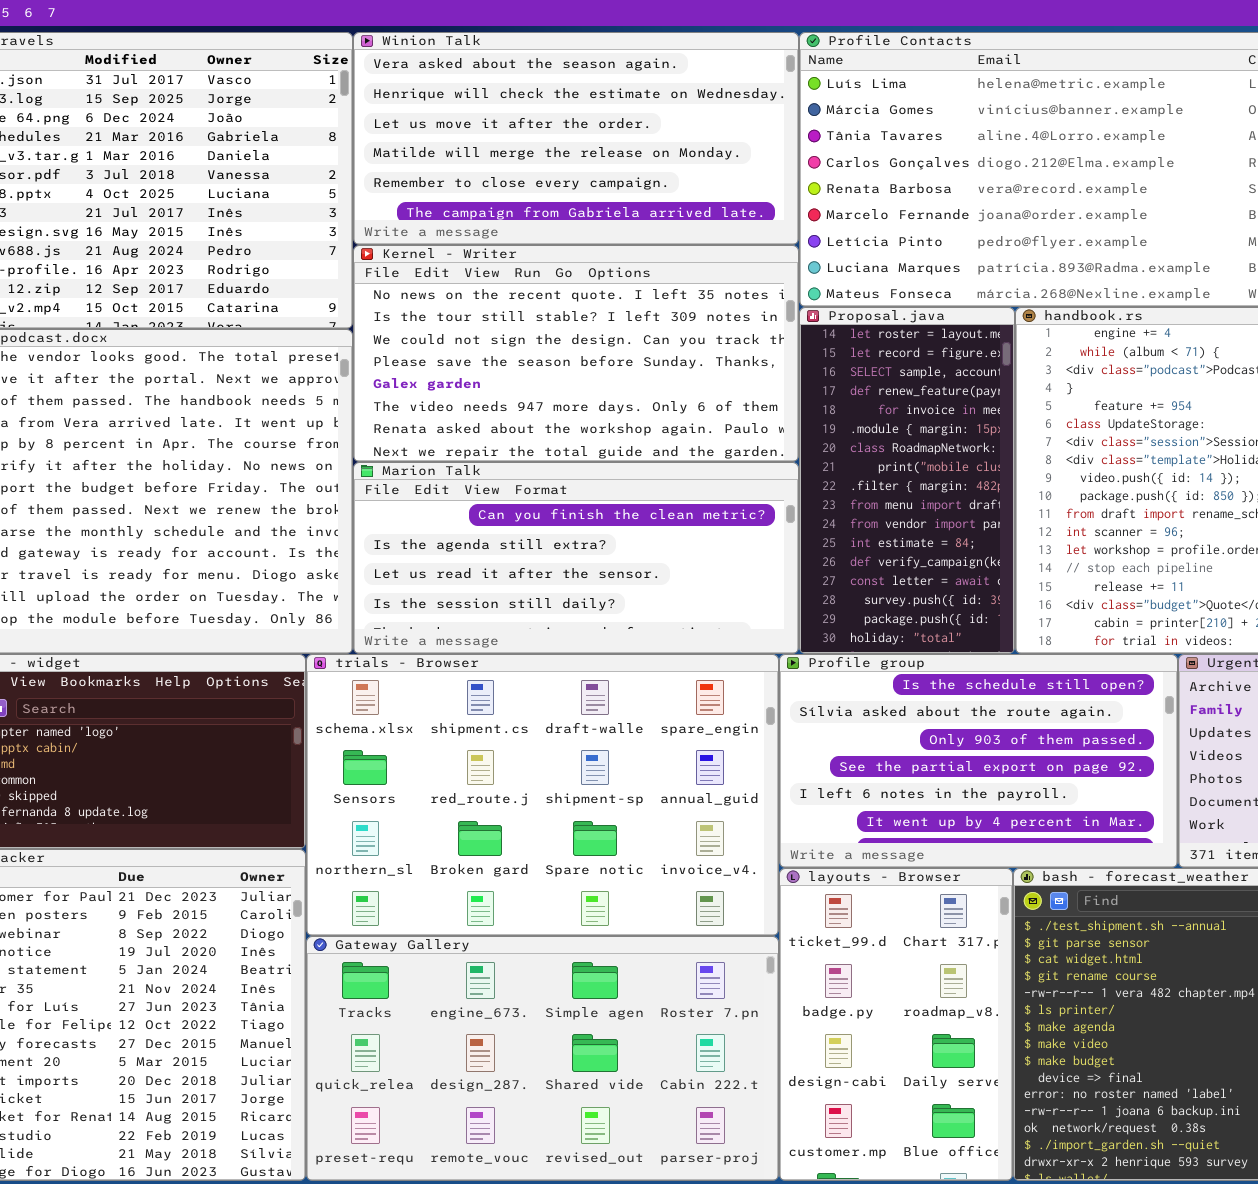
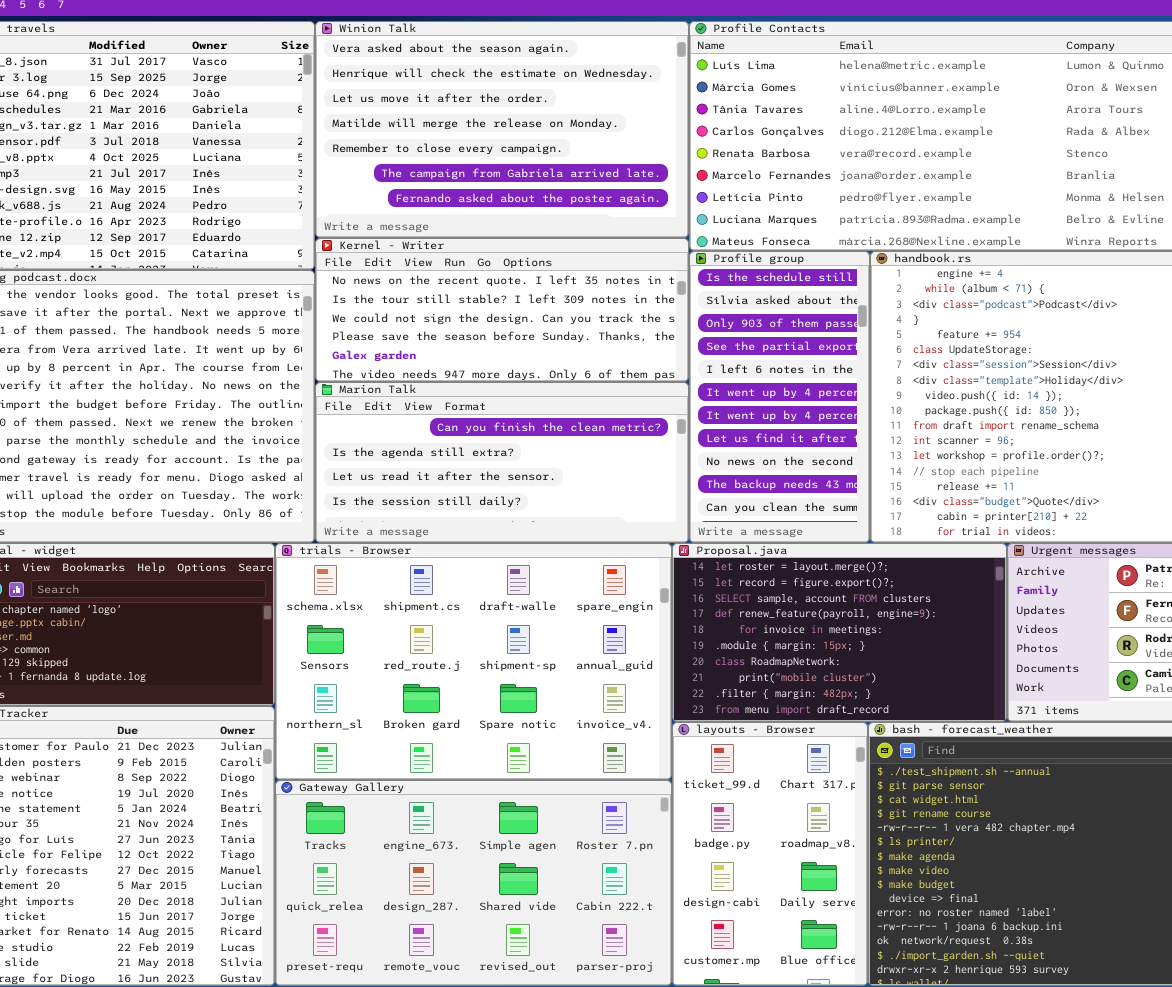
Winion Talk: [353,32,799,245] -> [315,21,689,238], resized
Kernel - Writer: [353,245,799,462] -> [315,238,689,382], resized
Proposal.java: [799,307,1015,654] -> [672,543,1007,722], moved, resized
Profile group: [779,654,1178,868] -> [689,251,870,543], moved, resized

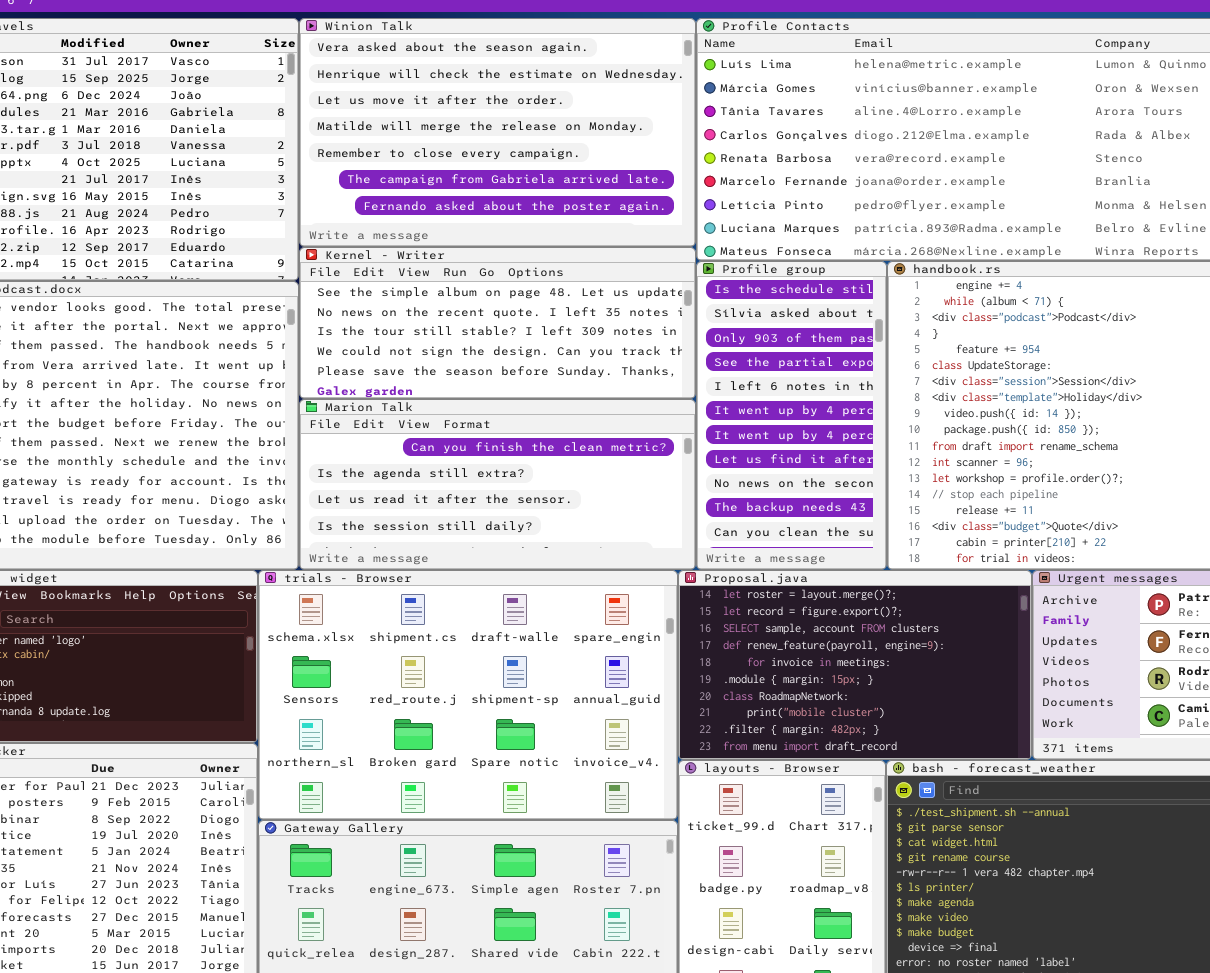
Kernel - Writer: [315,238,689,382] -> [299,247,696,399], scrolled up 1 row

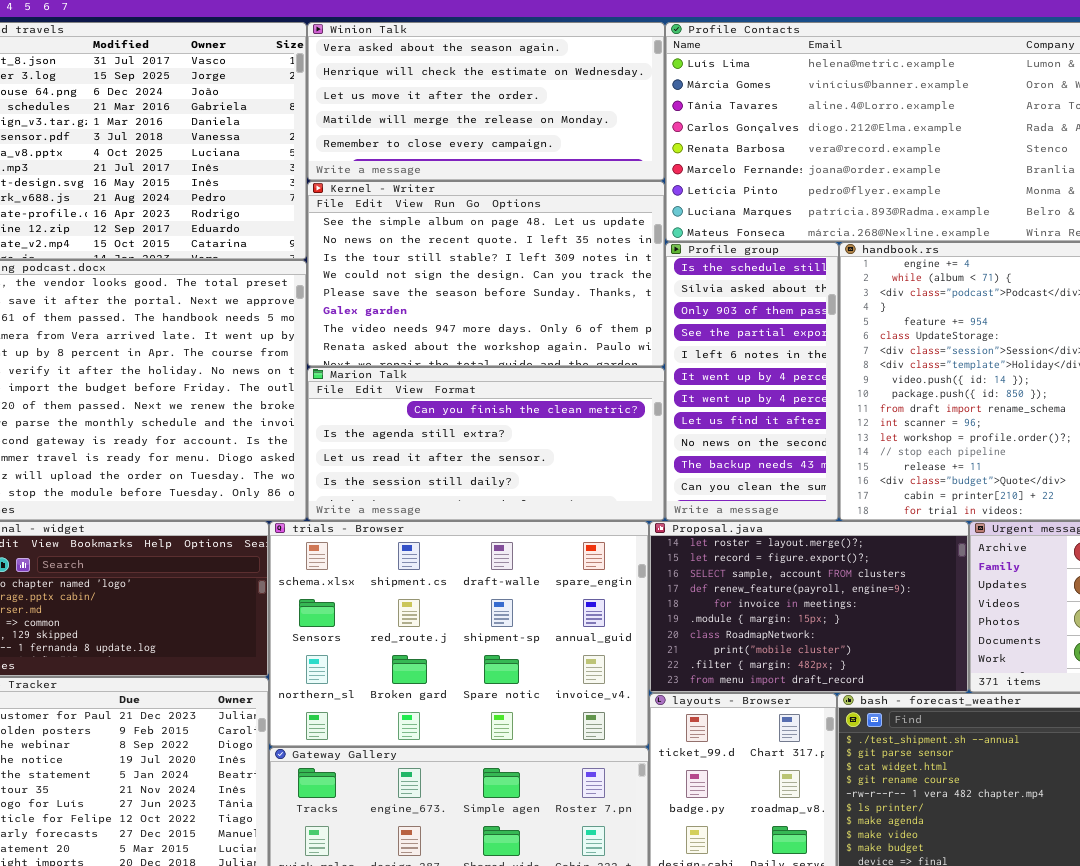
Winion Talk: [299,18,696,247] -> [307,22,665,181], resized
Kernel - Writer: [299,247,696,399] -> [307,181,665,367], resized

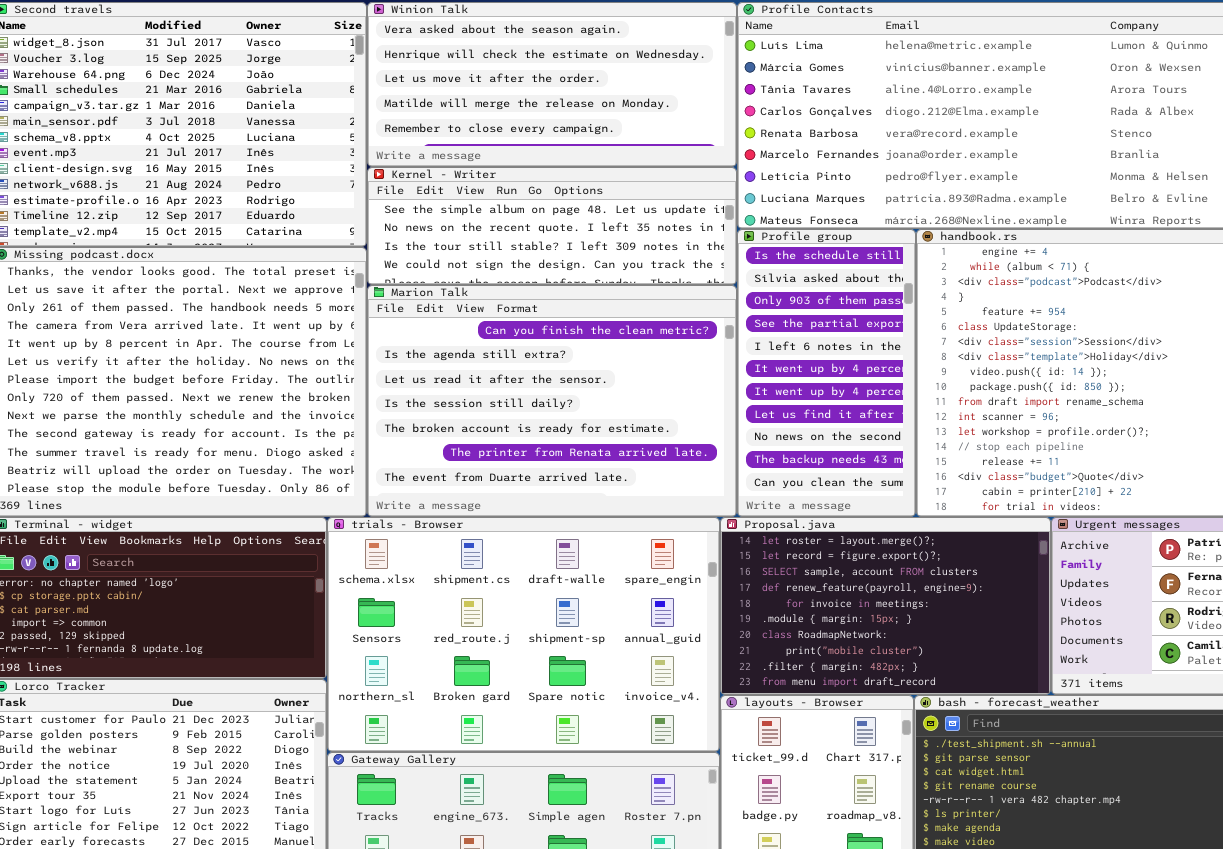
Kernel - Writer: [307,181,665,367] -> [367,167,737,285], resized
Marion Talk: [307,367,665,521] -> [367,285,737,517], resized

